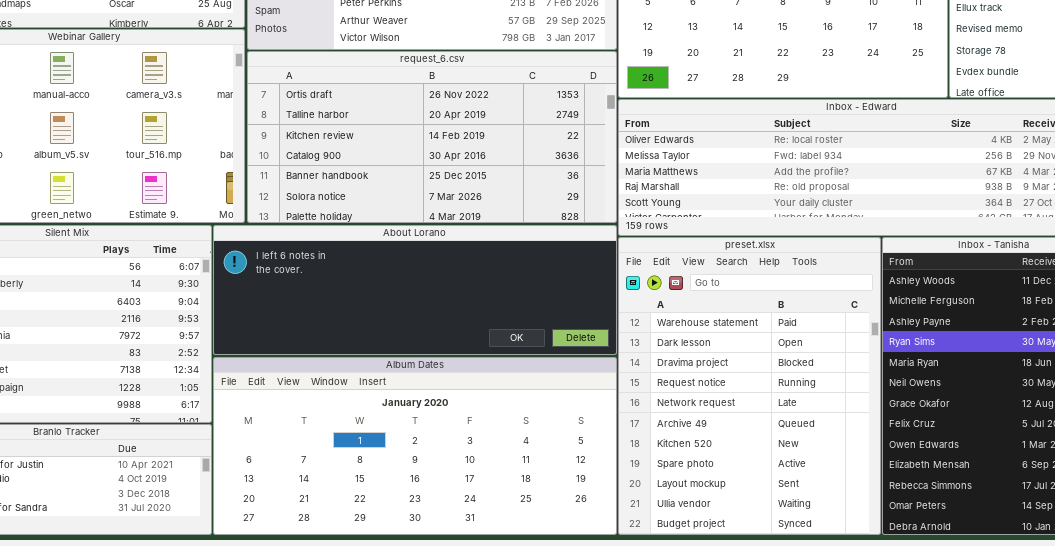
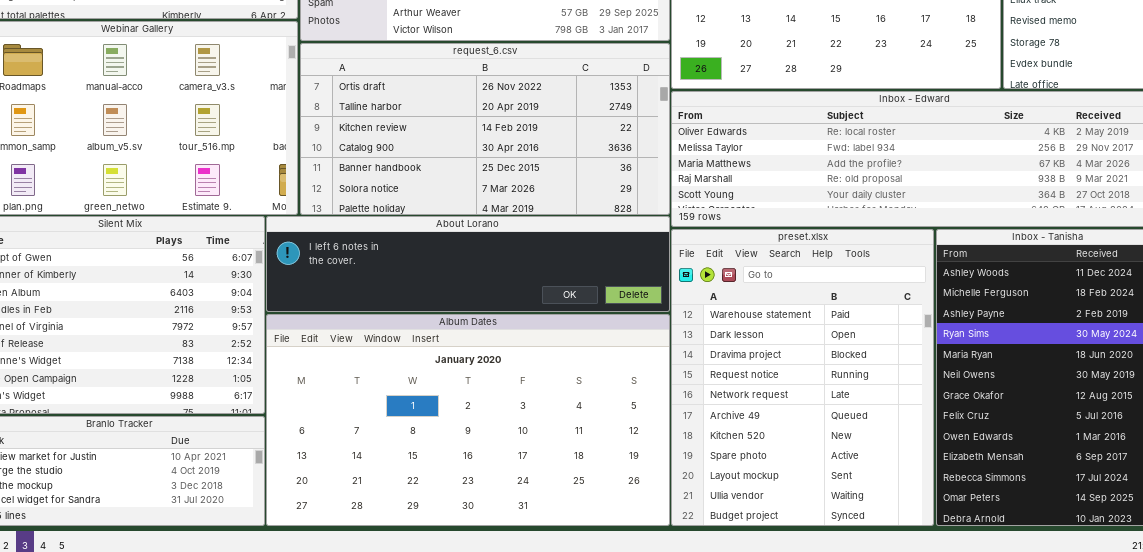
About Lorano: [213,225,617,355] -> [266,216,670,312], resized
Album Dates: [213,357,617,535] -> [266,314,670,526], resized

